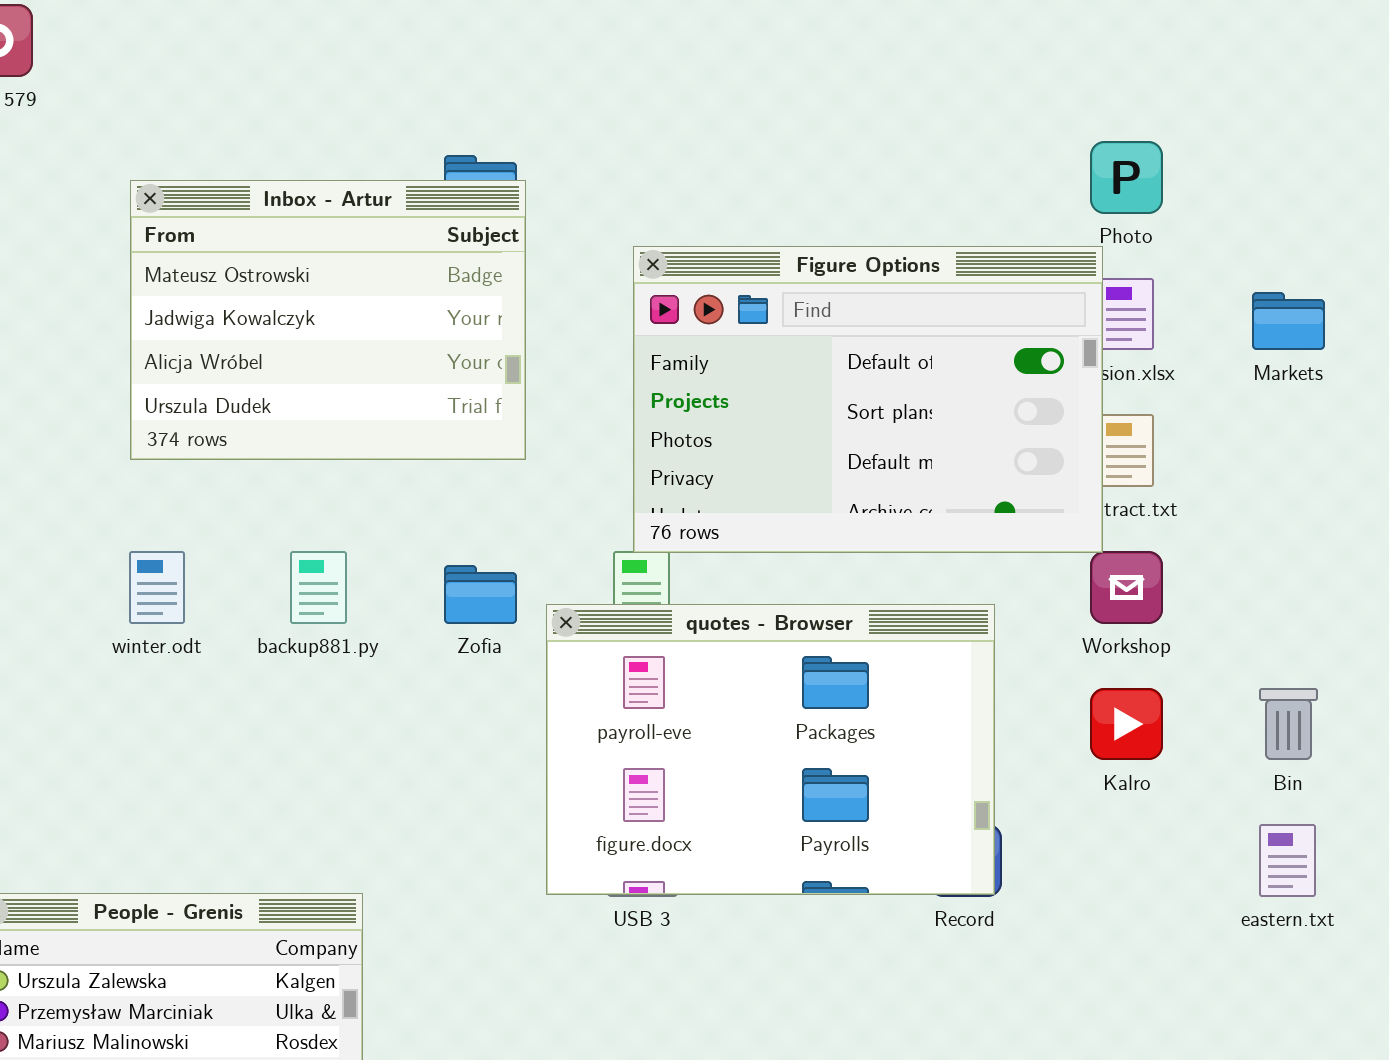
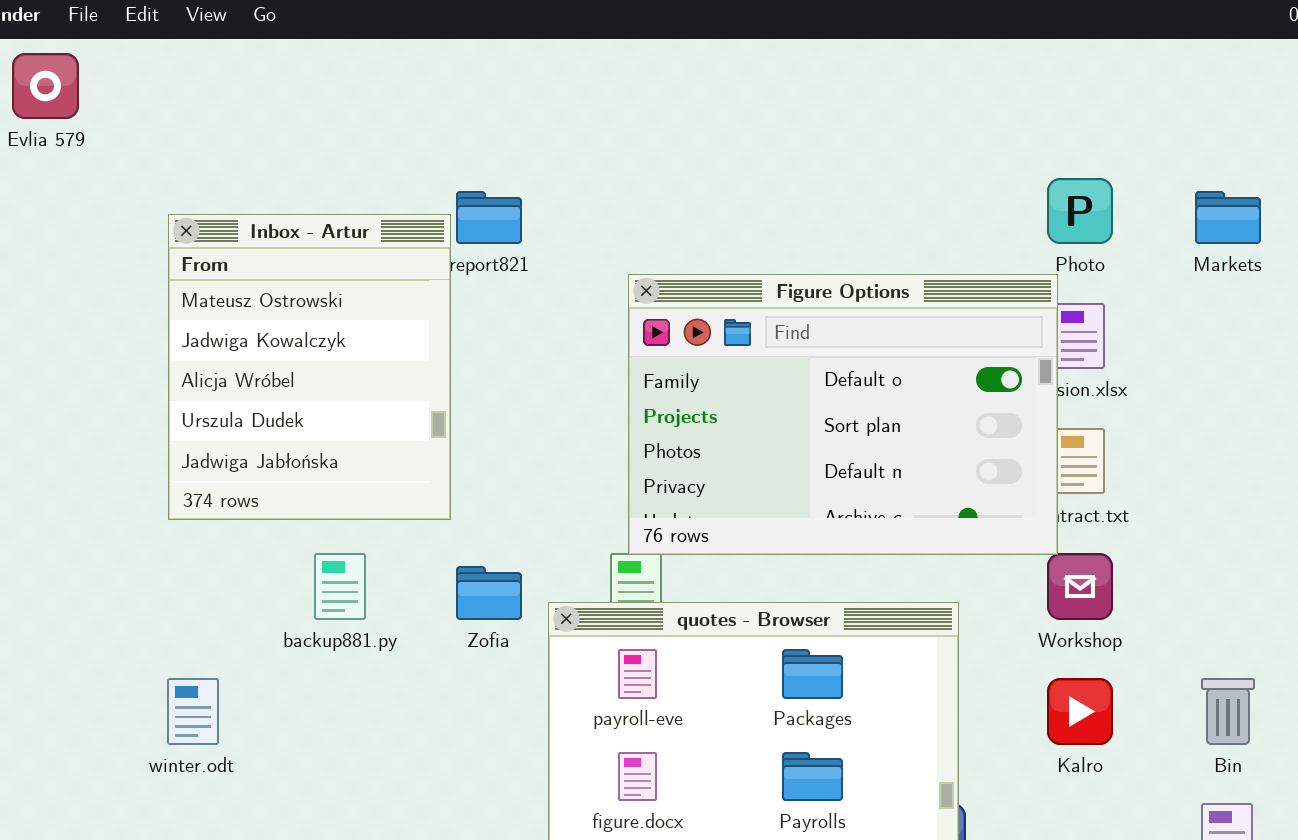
Inbox - Artur: [130,180,526,460] -> [168,214,451,520], resized
Markets: [1252,292,1325,350] -> [1195,191,1261,244], moved
winter.odt: [129,551,185,624] -> [167,678,219,745], moved

